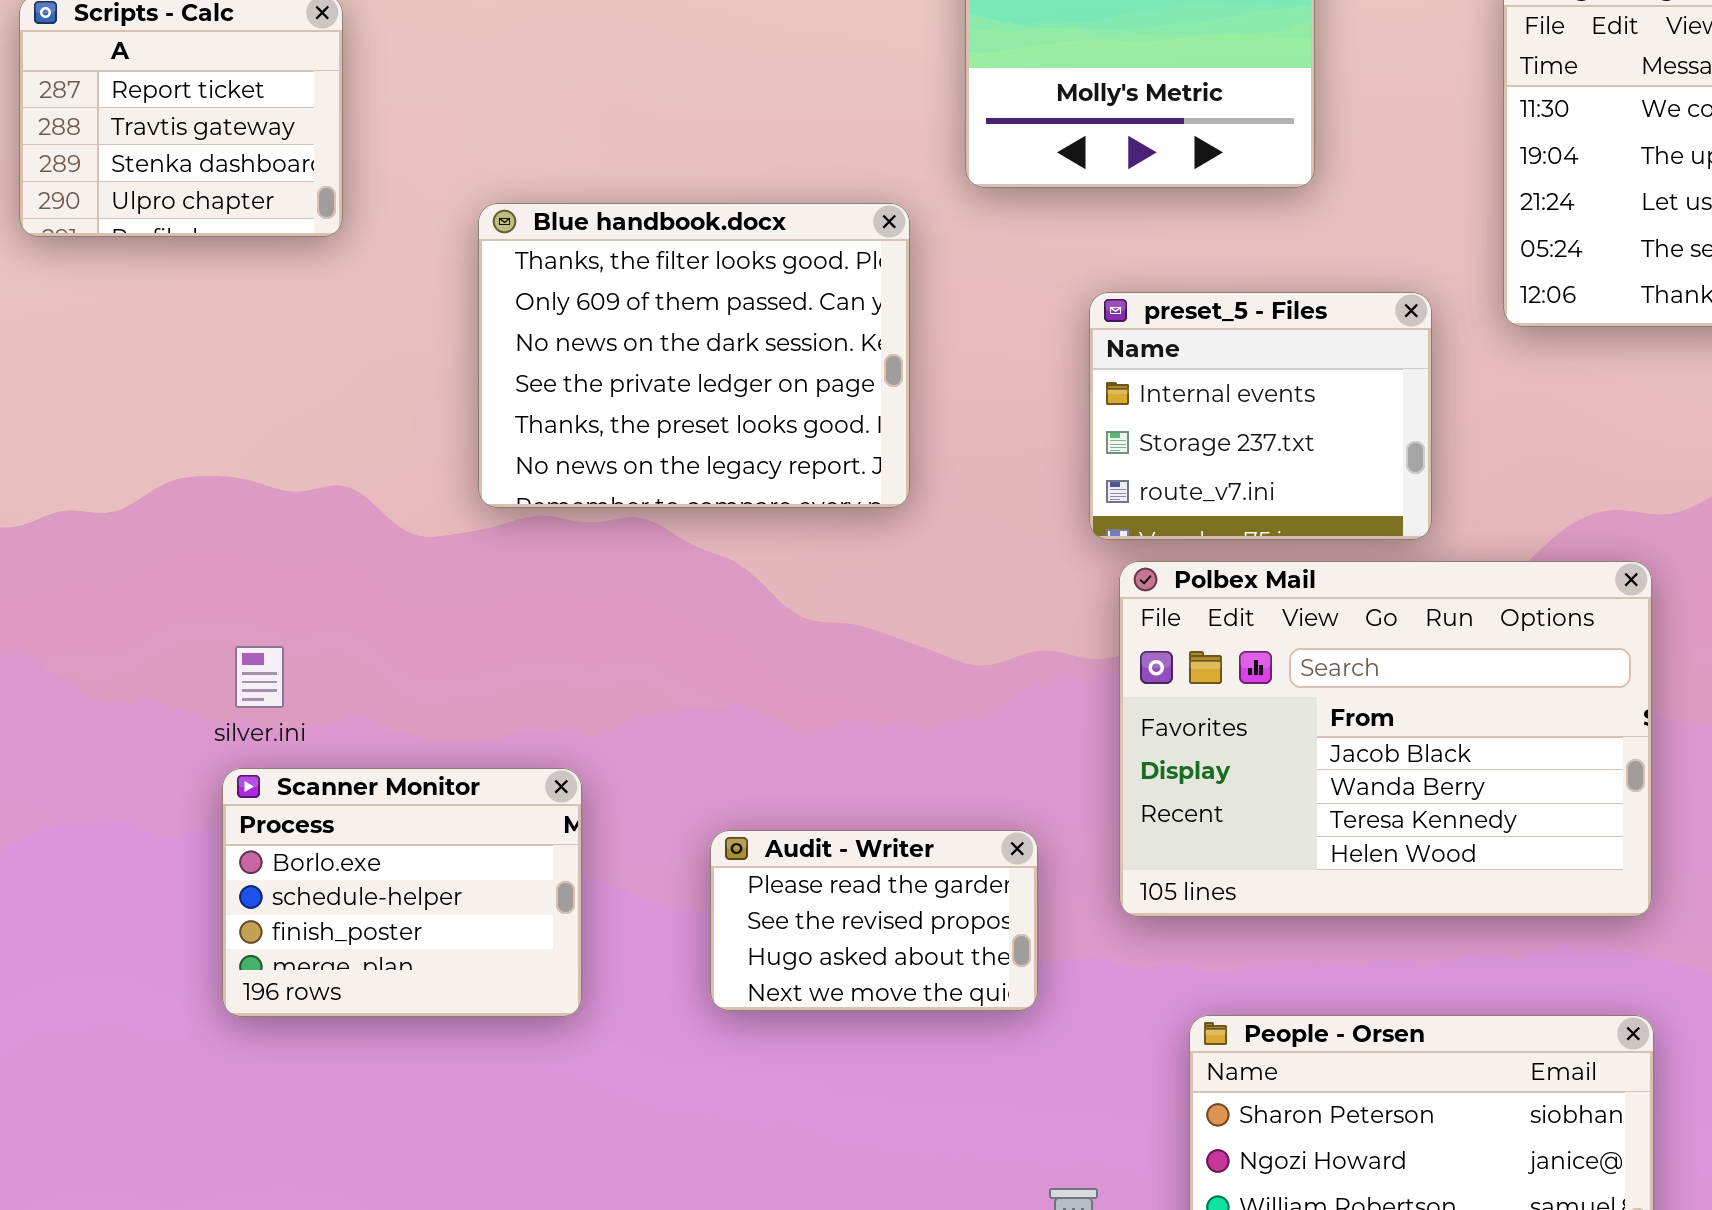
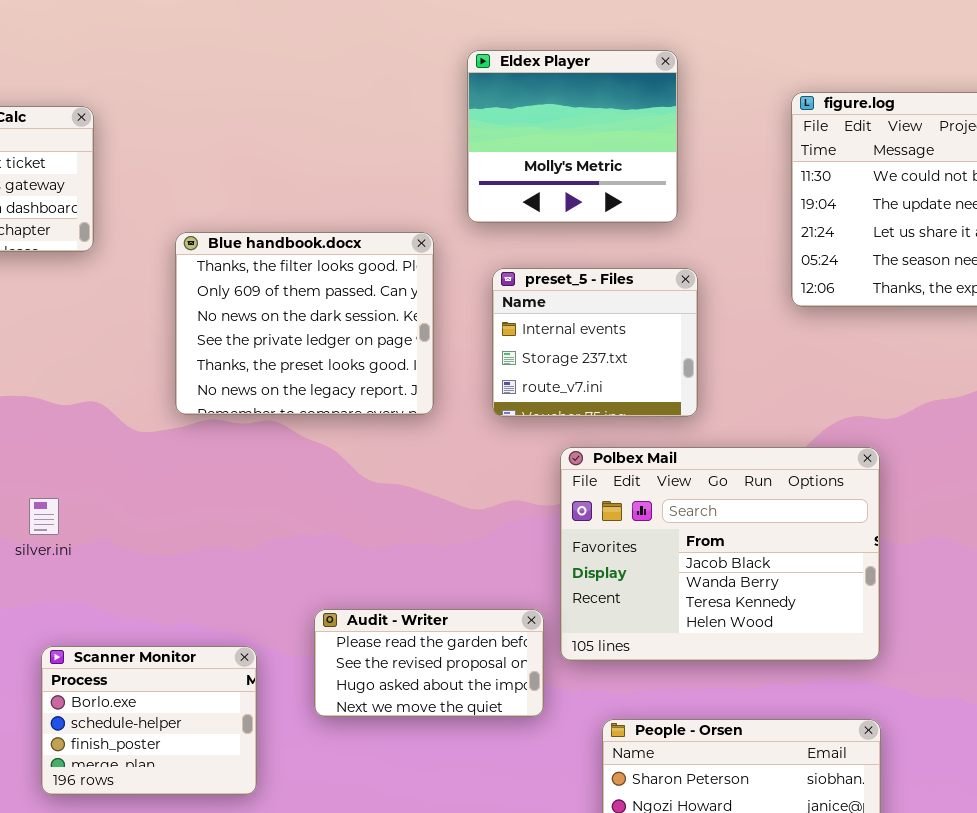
preset_5 - Files: [1089,292,1432,540] -> [492,268,698,417], moved
Scanner Monitor: [222,768,582,1017] -> [41,646,257,795], moved
Audit - Writer: [710,830,1038,1011] -> [314,609,544,717], resized

